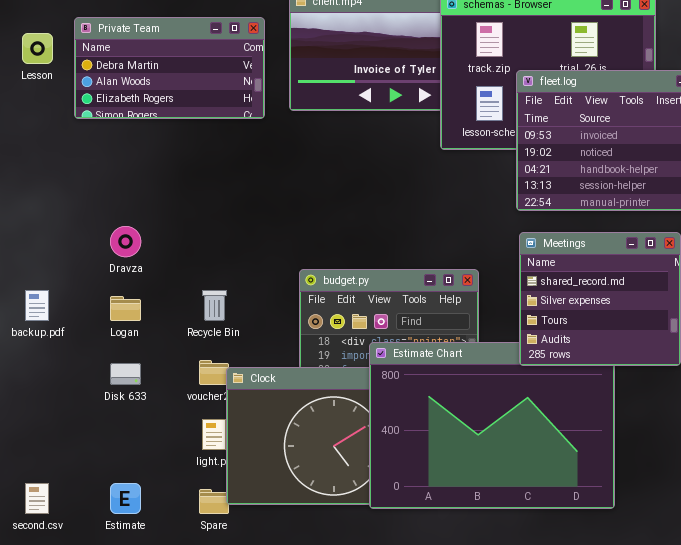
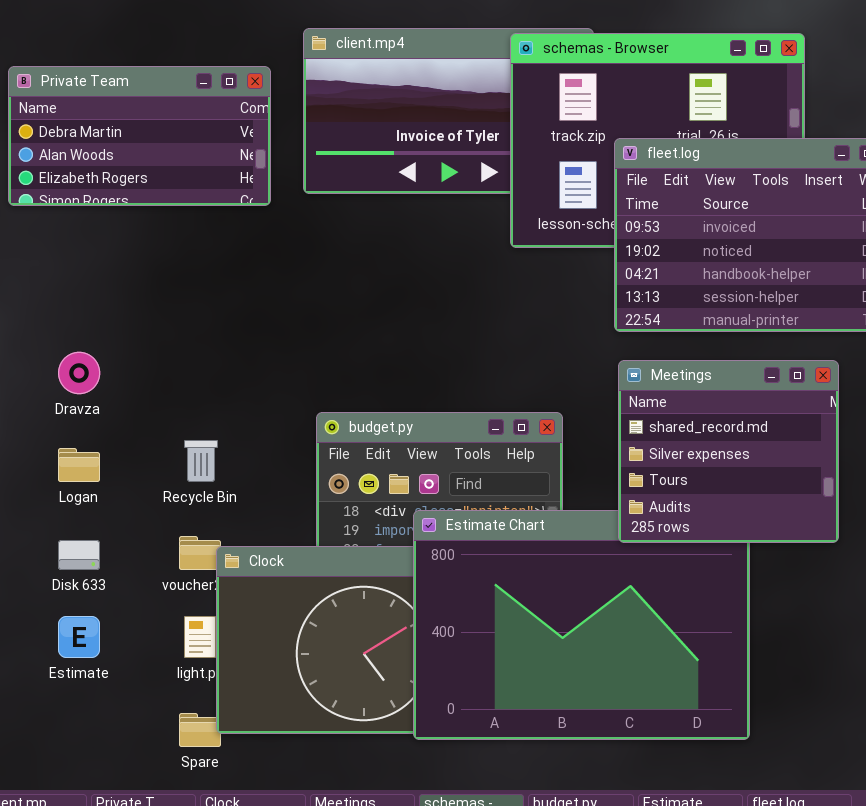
Estimate: [110,483,141,514] -> [58,616,100,658], moved

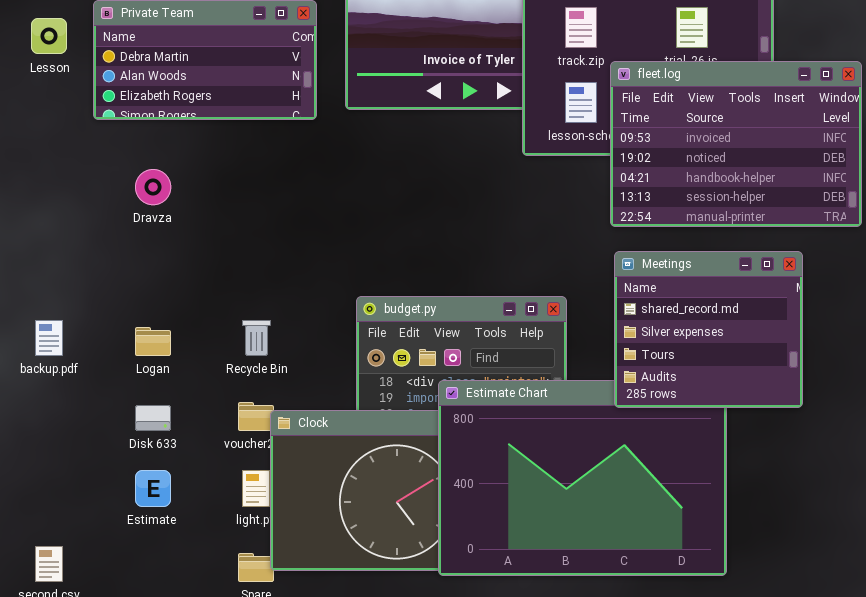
Dravza: [58,352,100,394] -> [135,169,171,205], moved

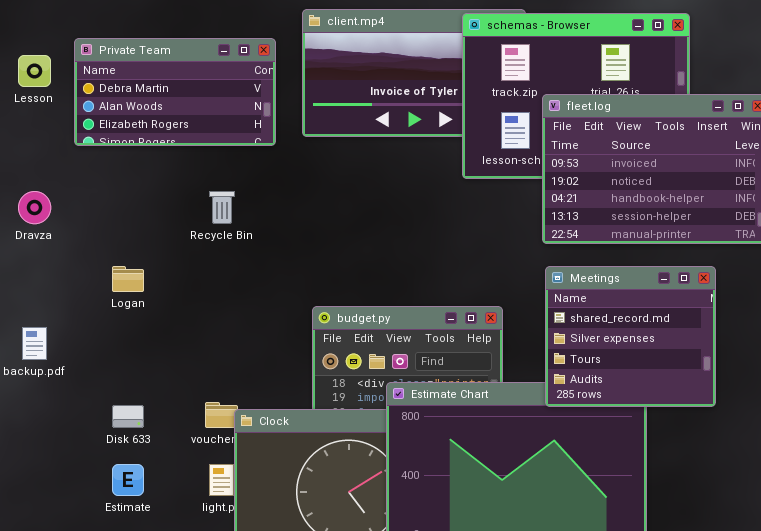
Dravza: [135,169,171,205] -> [18,191,51,224], moved
Recycle Bin: [242,320,271,356] -> [209,191,235,224], moved
Logan: [135,327,171,356] -> [112,266,144,292], moved

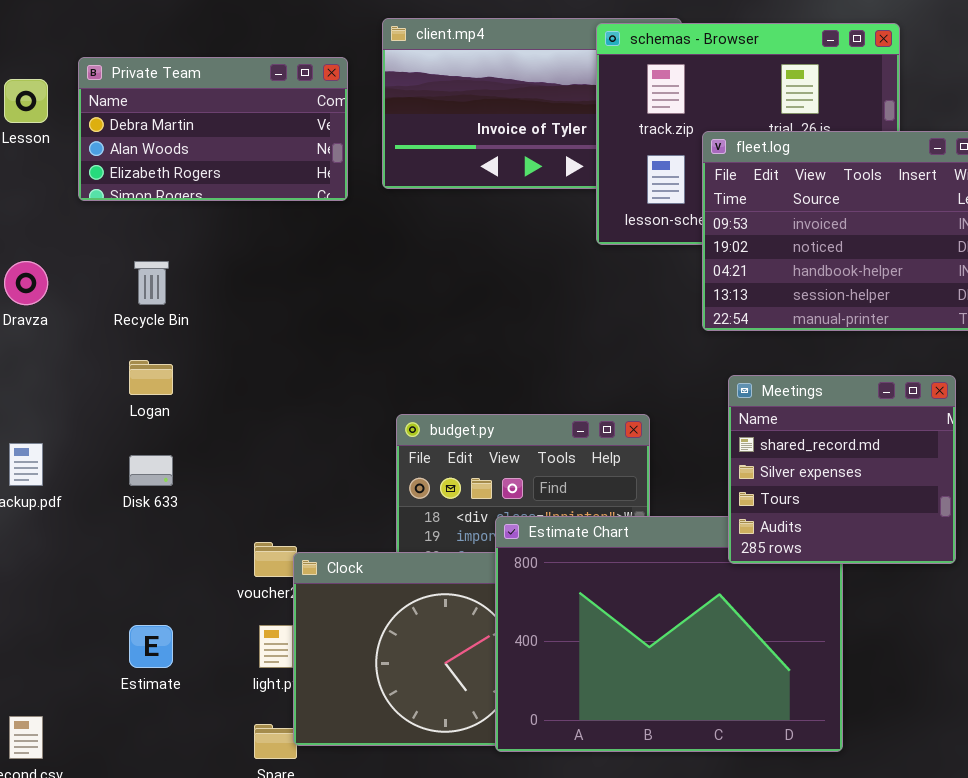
Recycle Bin: [209,191,235,224] -> [134,261,169,305], moved
Meetings: [545,266,716,407] -> [728,375,956,564], moved
Disk 633: [112,405,144,428] -> [129,455,173,486], moved

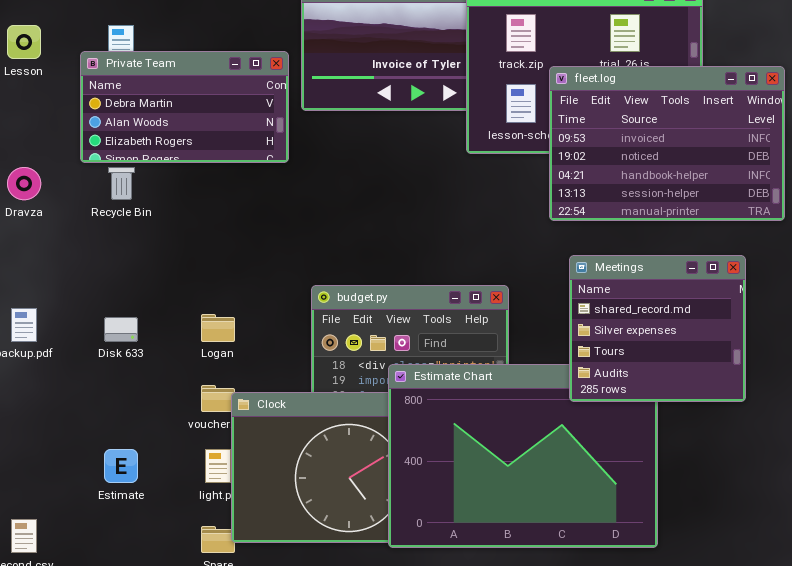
Private Team: [78,57,348,201] -> [80,51,289,163], moved
Logan: [129,360,173,395] -> [201,314,235,342], moved

